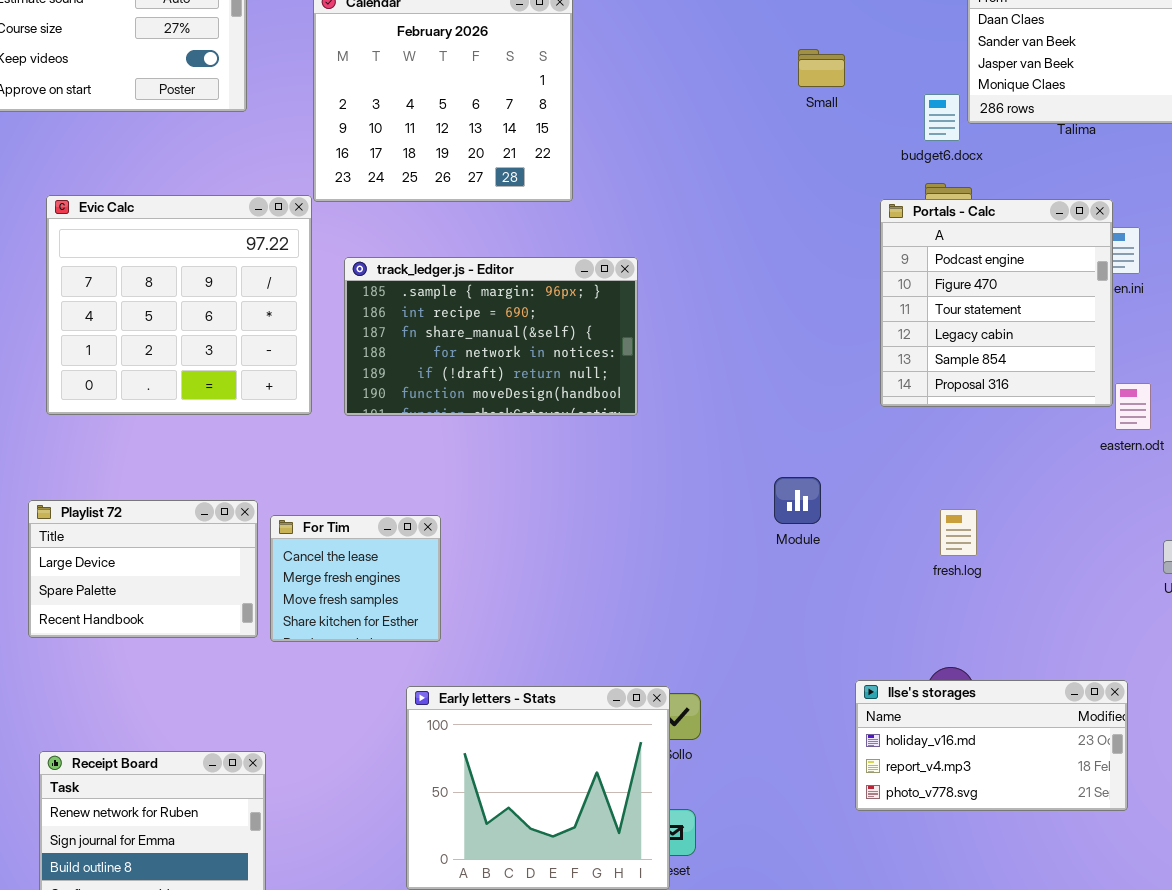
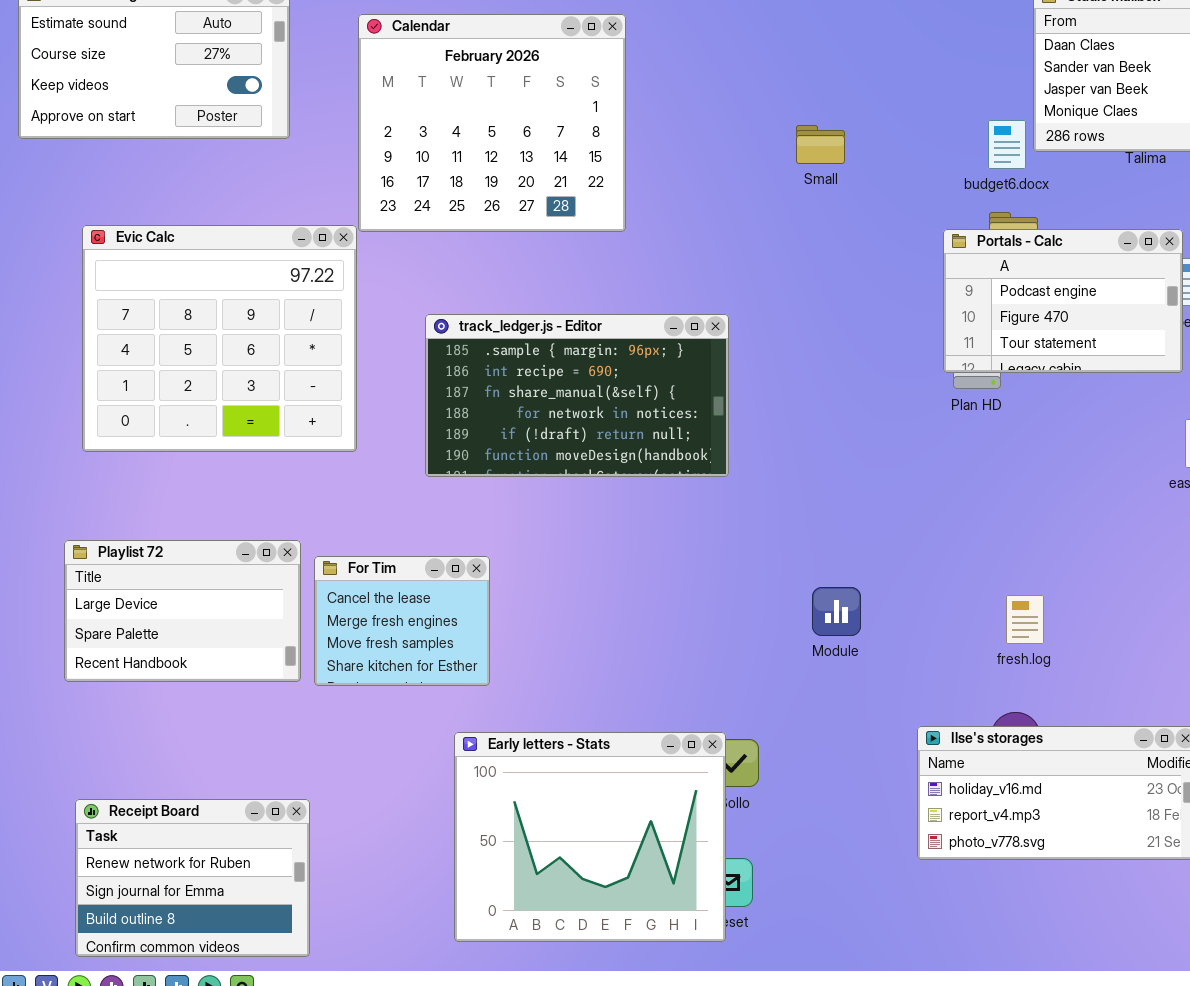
Small: [798,49,845,87] -> [796,125,845,164], moved
Portals - Calc: [880,199,1113,407] -> [943,229,1183,373], resized
track_ledger.js - Editor: [344,257,638,416] -> [425,314,729,477], moved
Module: [774,477,821,524] -> [812,587,861,636], moved
fresh.log: [940,509,977,556] -> [1006,595,1044,644], moved

